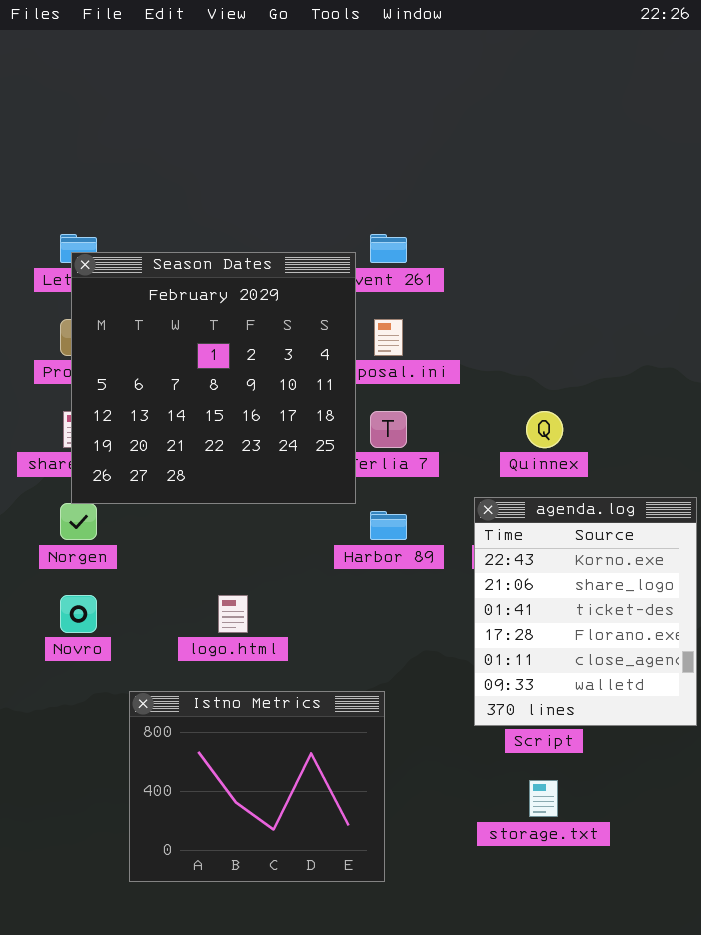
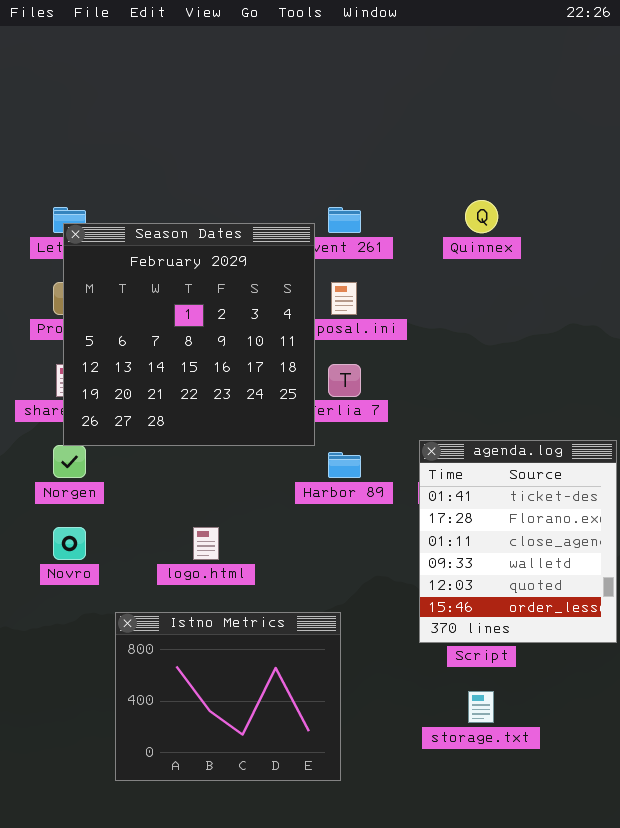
Quinnex: [526,411,563,448] -> [465,200,498,233], moved
agenda.log: [474,497,697,726] -> [419,440,617,643], scrolled down 2 rows

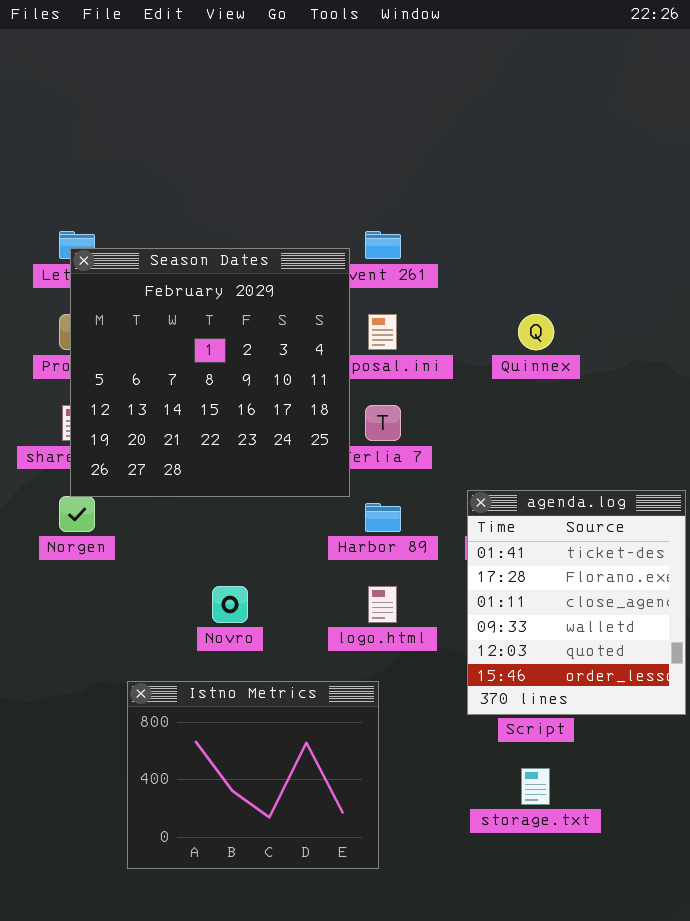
Quinnex: [465,200,498,233] -> [518,314,554,350], moved
Novro: [53,527,86,560] -> [212,586,248,623], moved
logo.html: [193,527,219,560] -> [368,586,397,623], moved

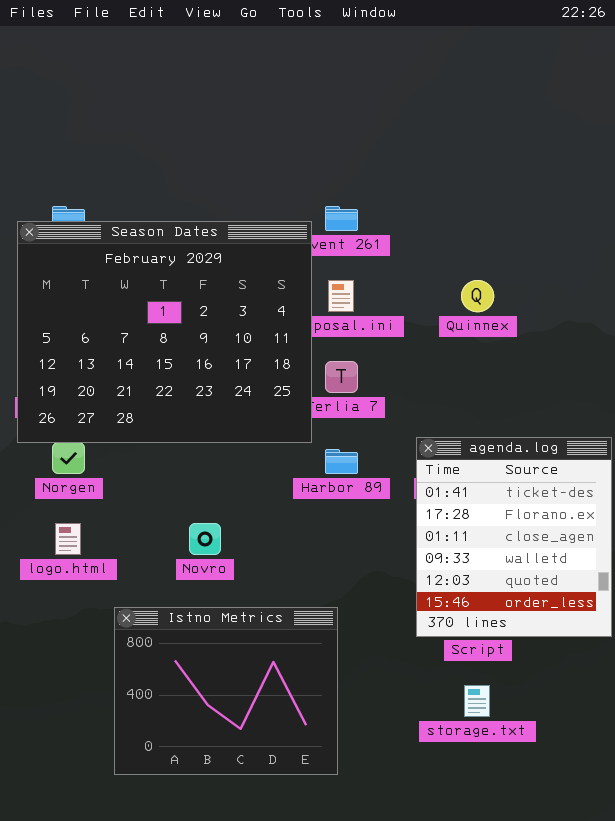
Season Dates: [70,248,350,497] -> [17,221,312,443], resized
logo.html: [368,586,397,623] -> [55,523,81,555], moved

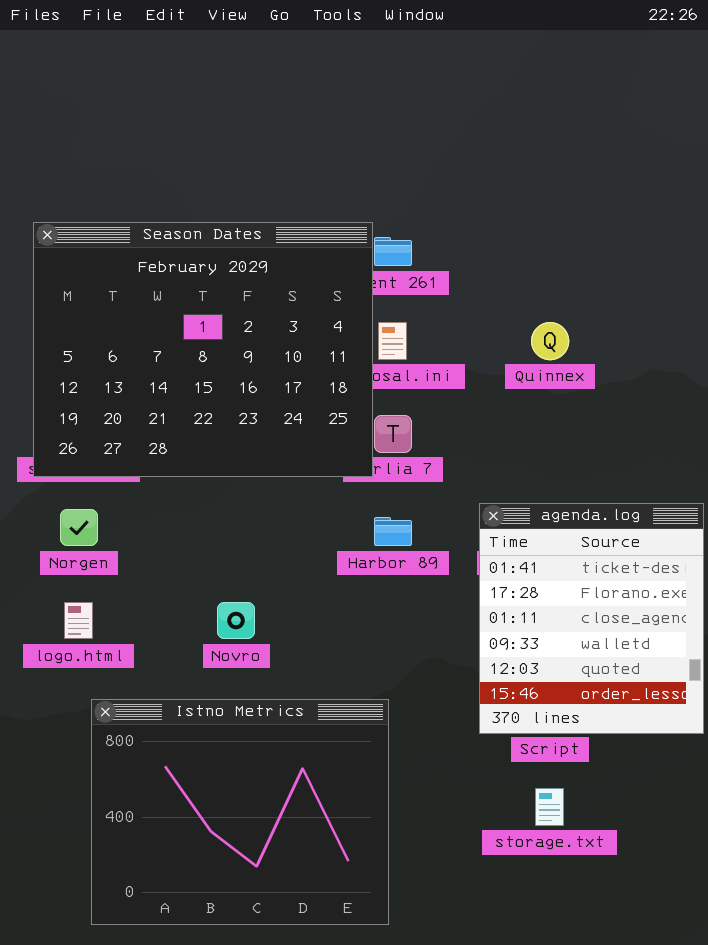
Season Dates: [17,221,312,443] -> [33,222,373,477], moved
Istno Metrics: [114,607,338,775] -> [91,699,389,925], resized

